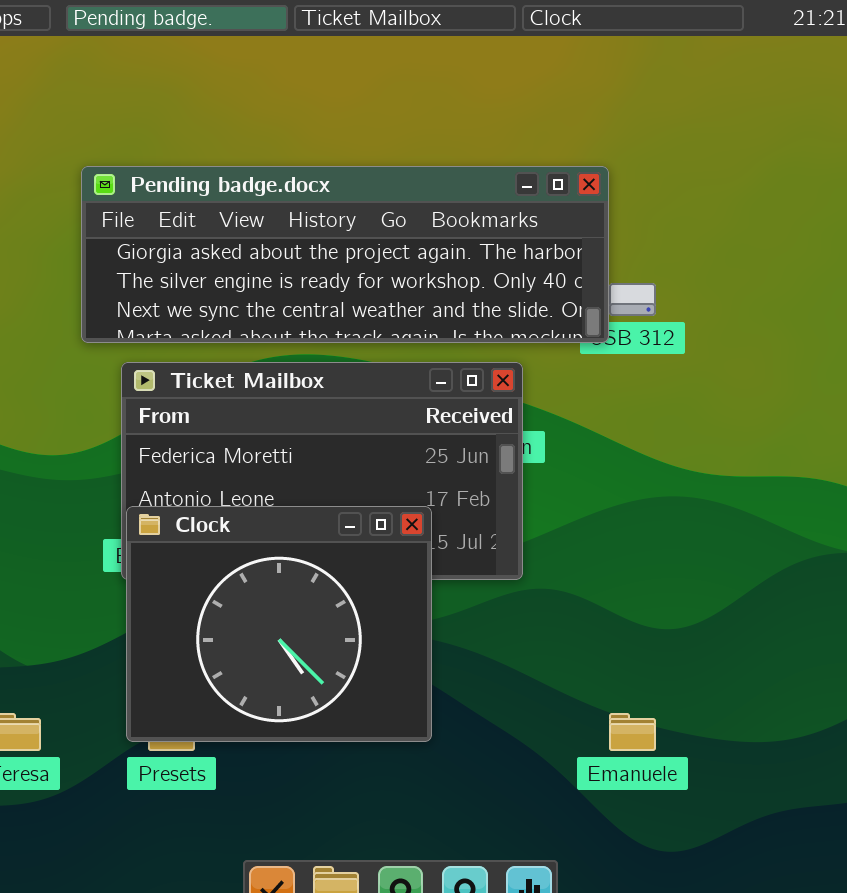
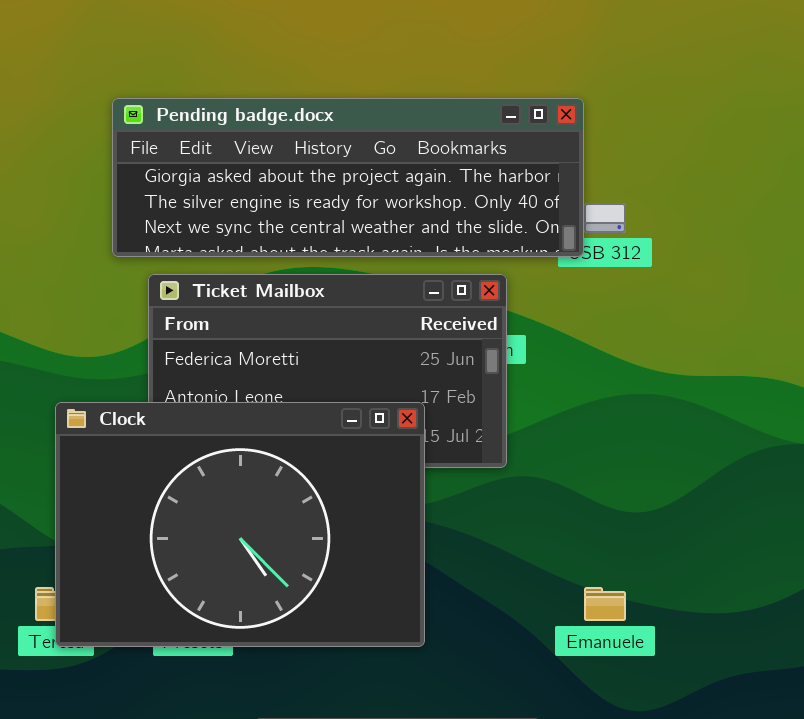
Clock: [126,506,432,742] -> [55,402,425,647], resized

